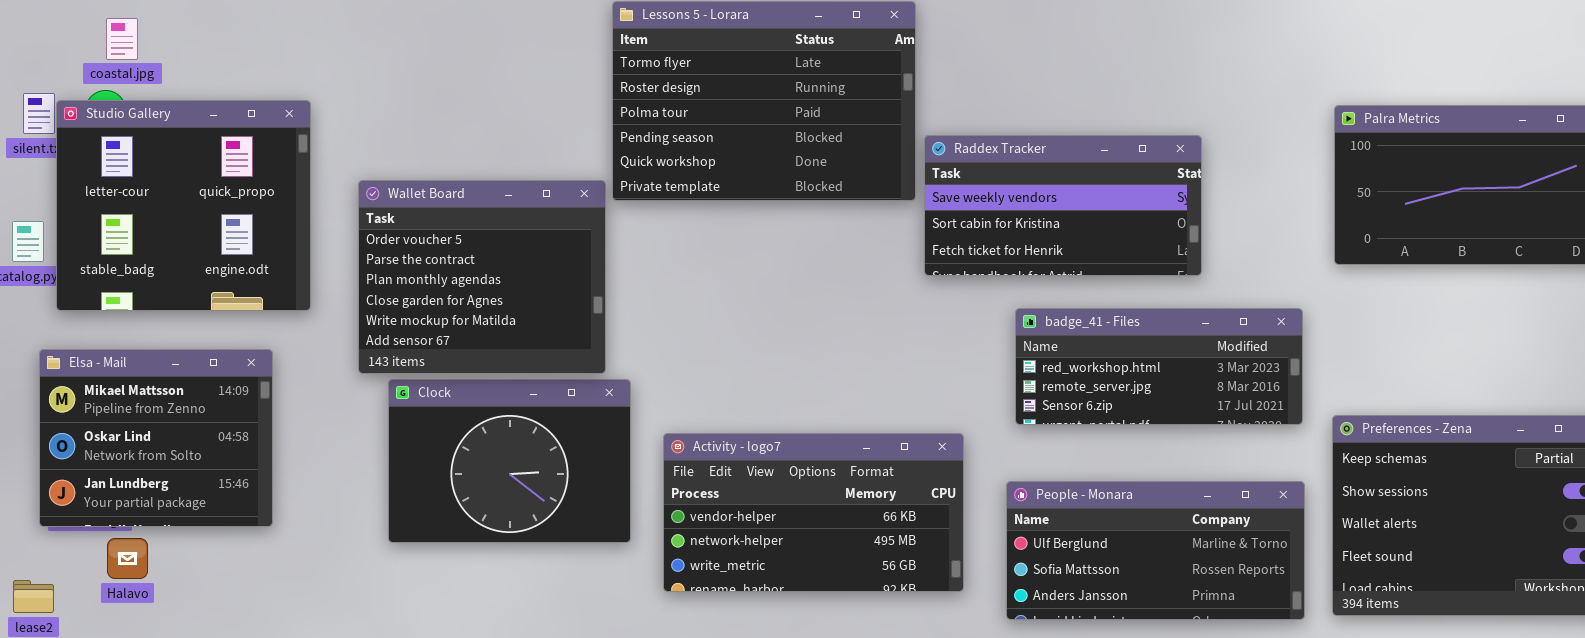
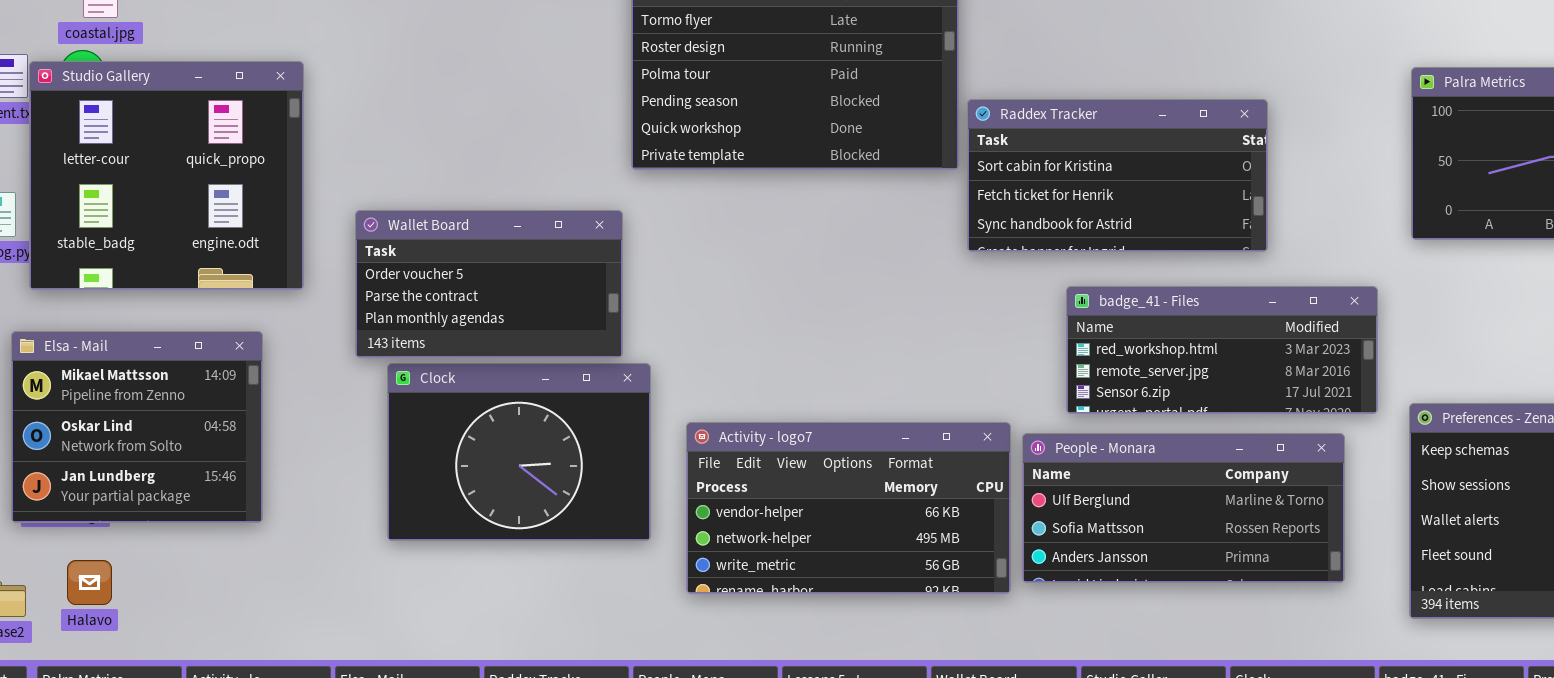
Raddex Tracker: [924,135,1202,276] -> [967,99,1268,252], scrolled down 1 row
Wallet Board: [358,180,606,374] -> [355,210,623,358], resized
People - Monara: [1006,481,1305,620] -> [1022,433,1345,583], moved
Halavo: [107,538,148,579] -> [67,560,112,605], moved

